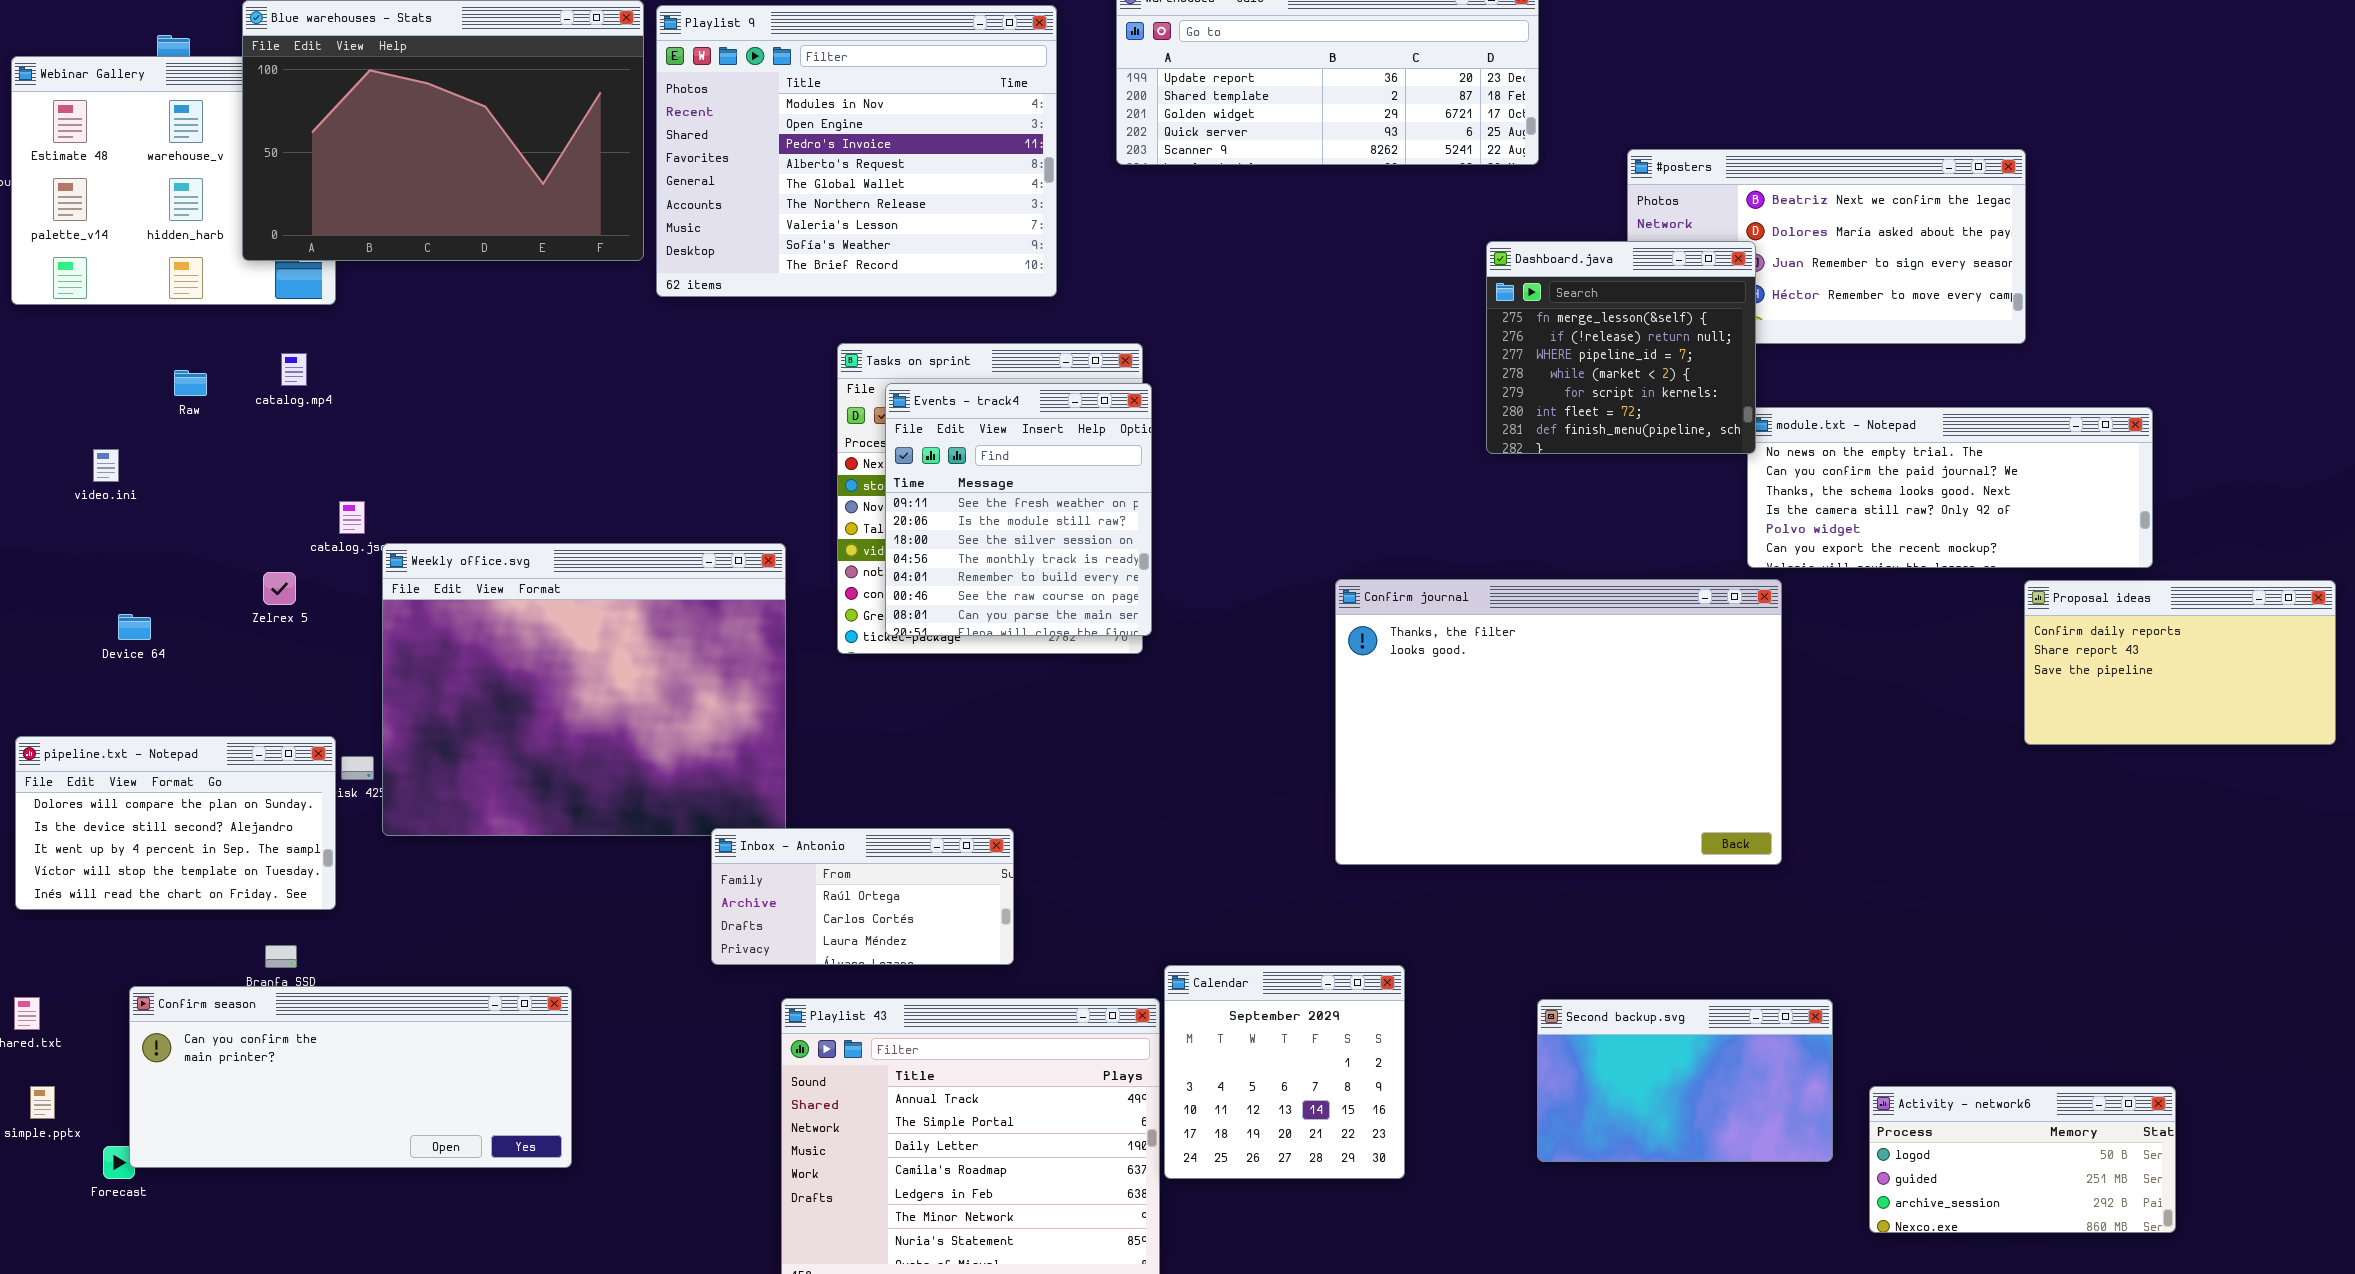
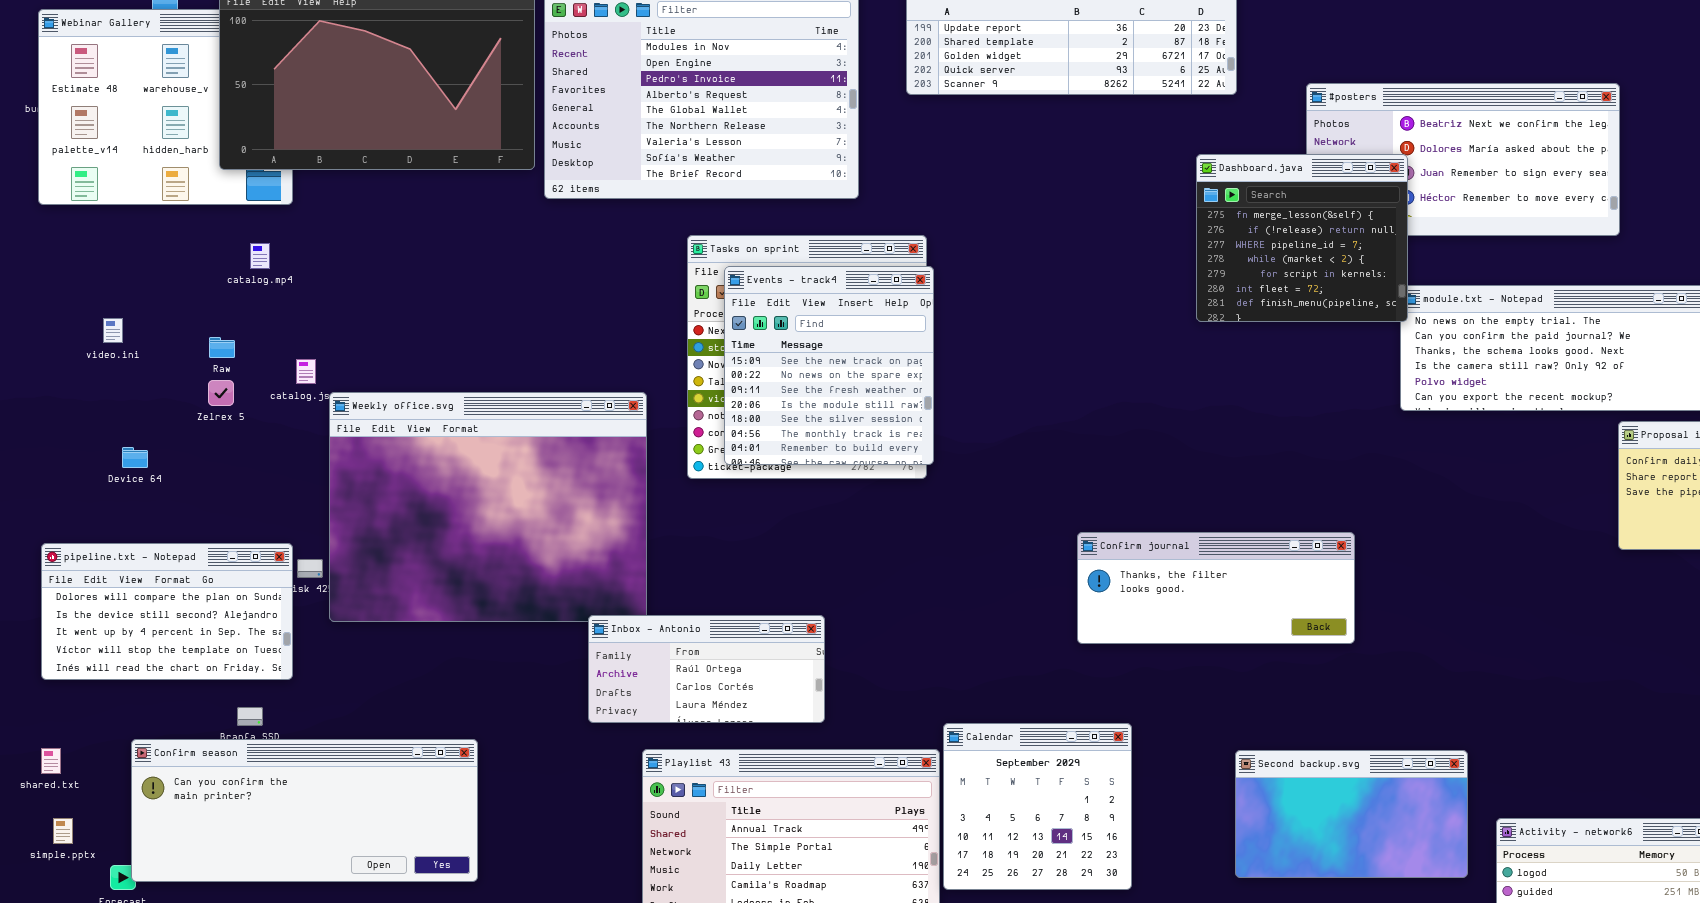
Raw: [174,370,207,396] -> [209,337,235,358], moved
Events - track4: [885,383,1152,636] -> [724,266,934,465], scrolled up 2 rows
Zelrex 5: [263,572,296,605] -> [208,380,234,406], moved
Confirm journal: [1335,579,1782,865] -> [1077,532,1355,644], resized

